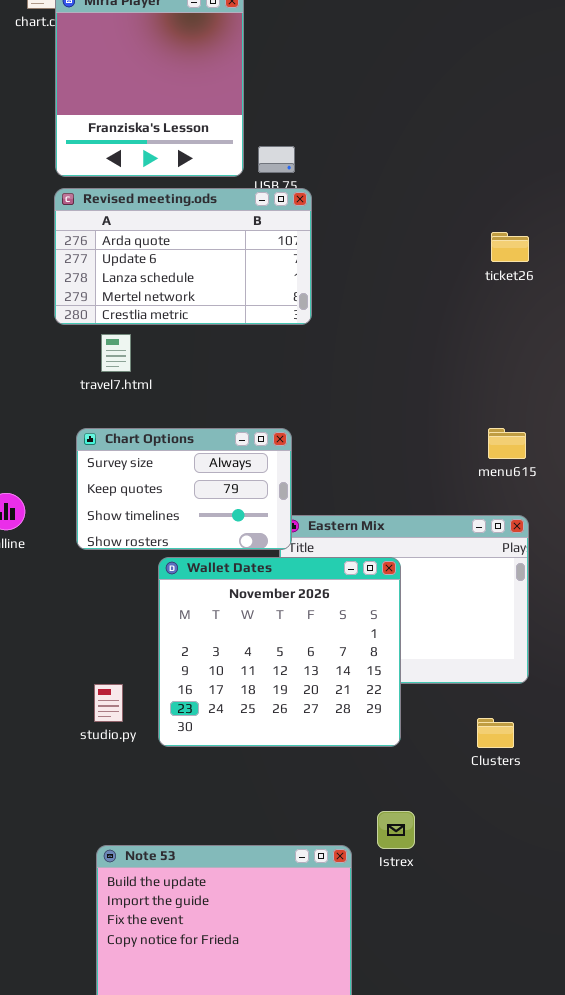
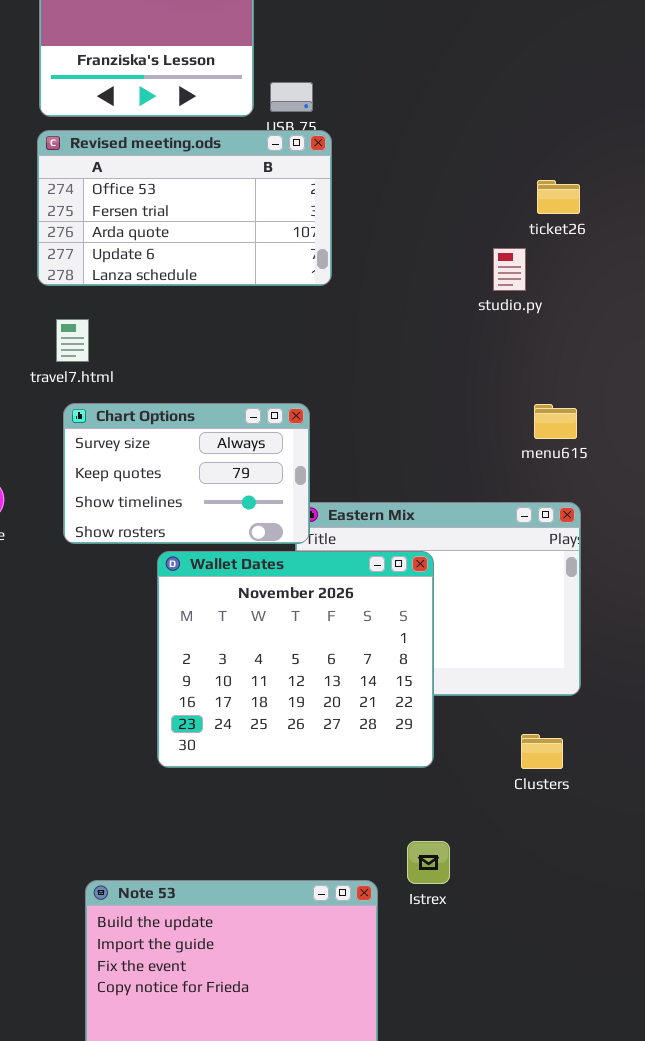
Revised meeting.ods: [54,188,312,325] -> [37,130,332,286], scrolled up 2 rows
travel7.html: [101,334,131,372] -> [56,319,89,362], moved
studio.py: [94,684,123,722] -> [493,248,526,291], moved

